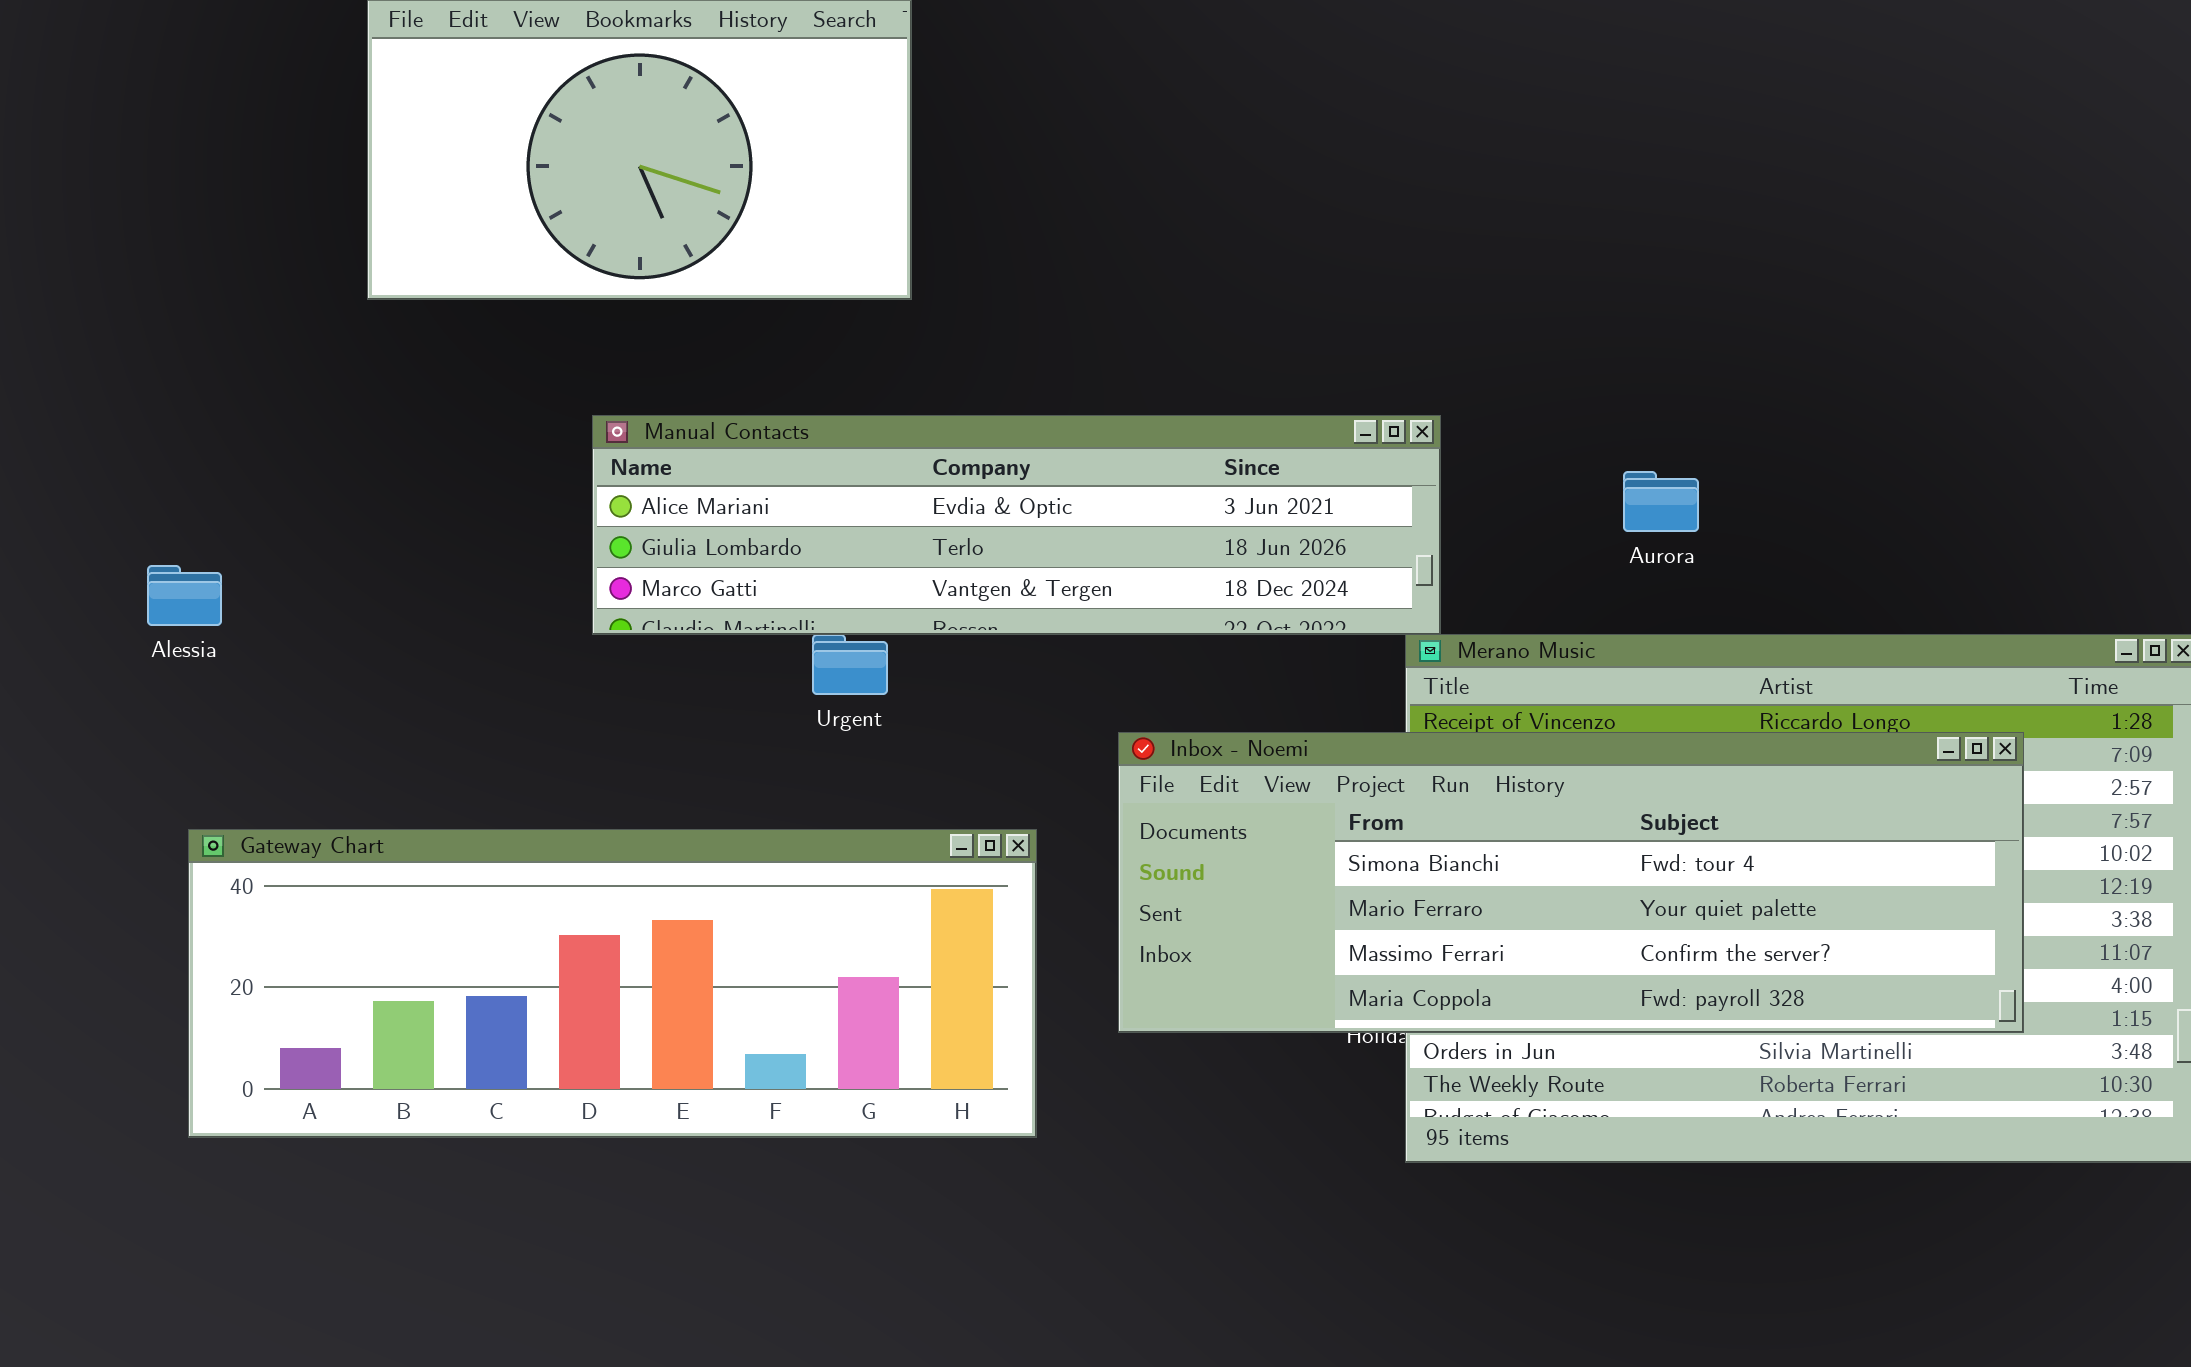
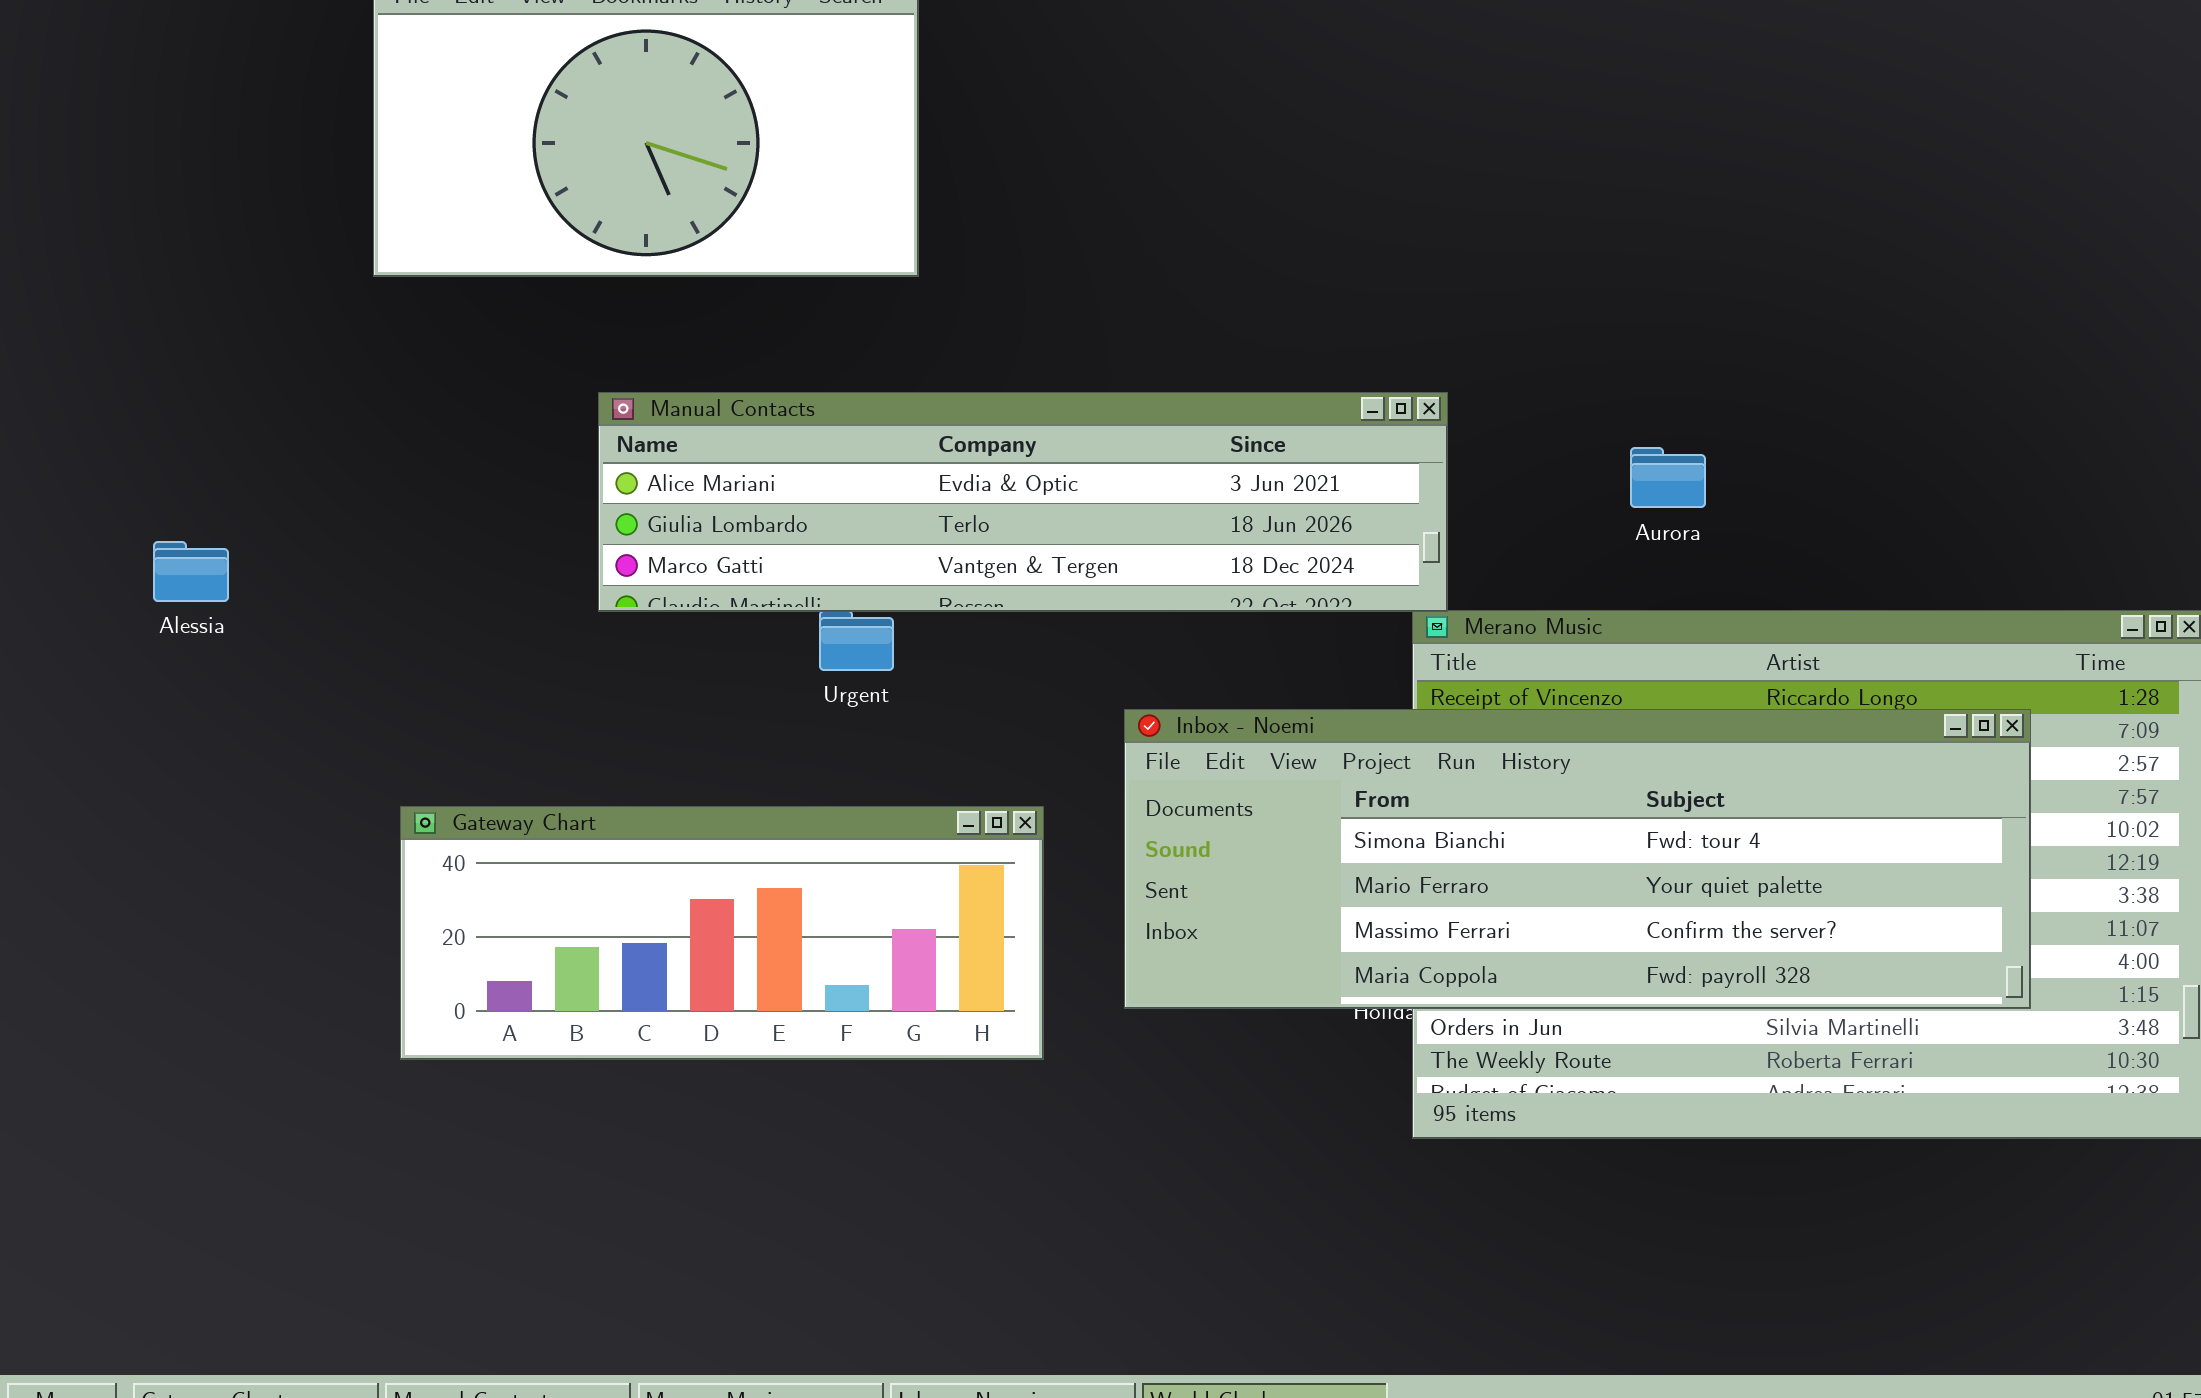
Gateway Chart: [188,829,1037,1138] -> [400,806,1044,1060], resized

